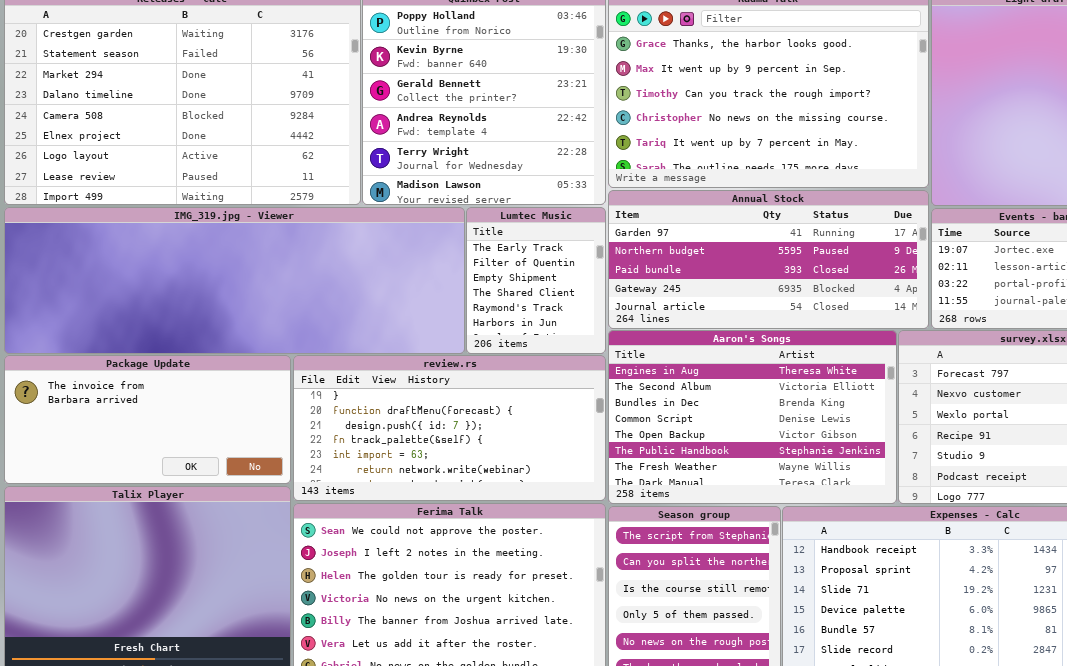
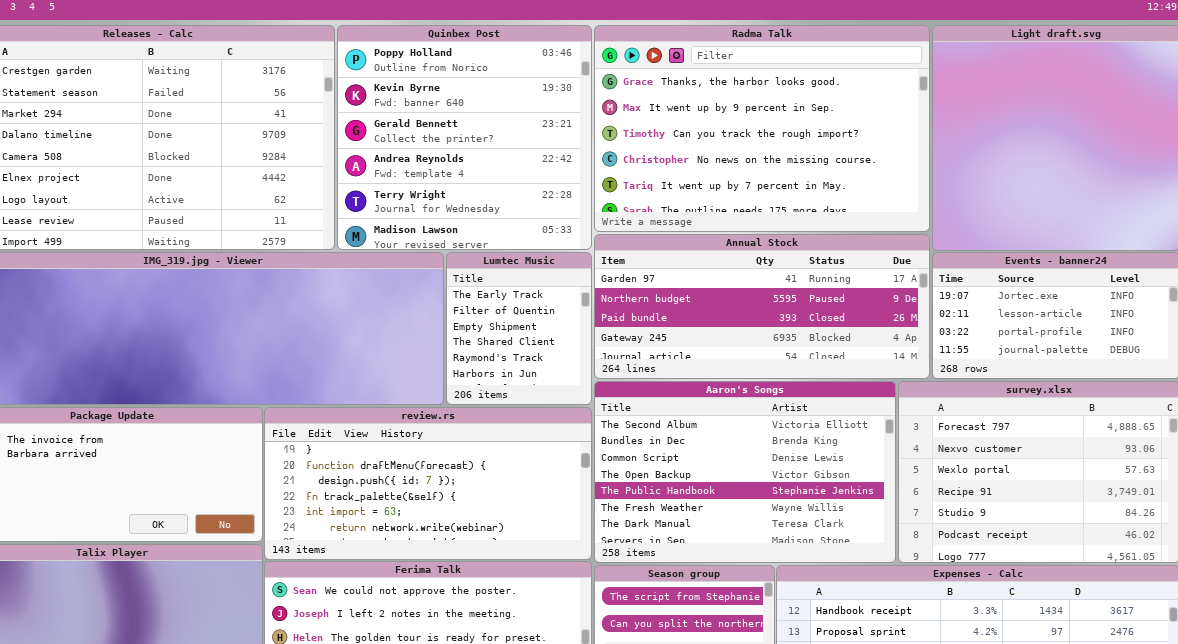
Aaron's Songs: [608,330,897,504] -> [594,381,896,563], scrolled down 1 row

